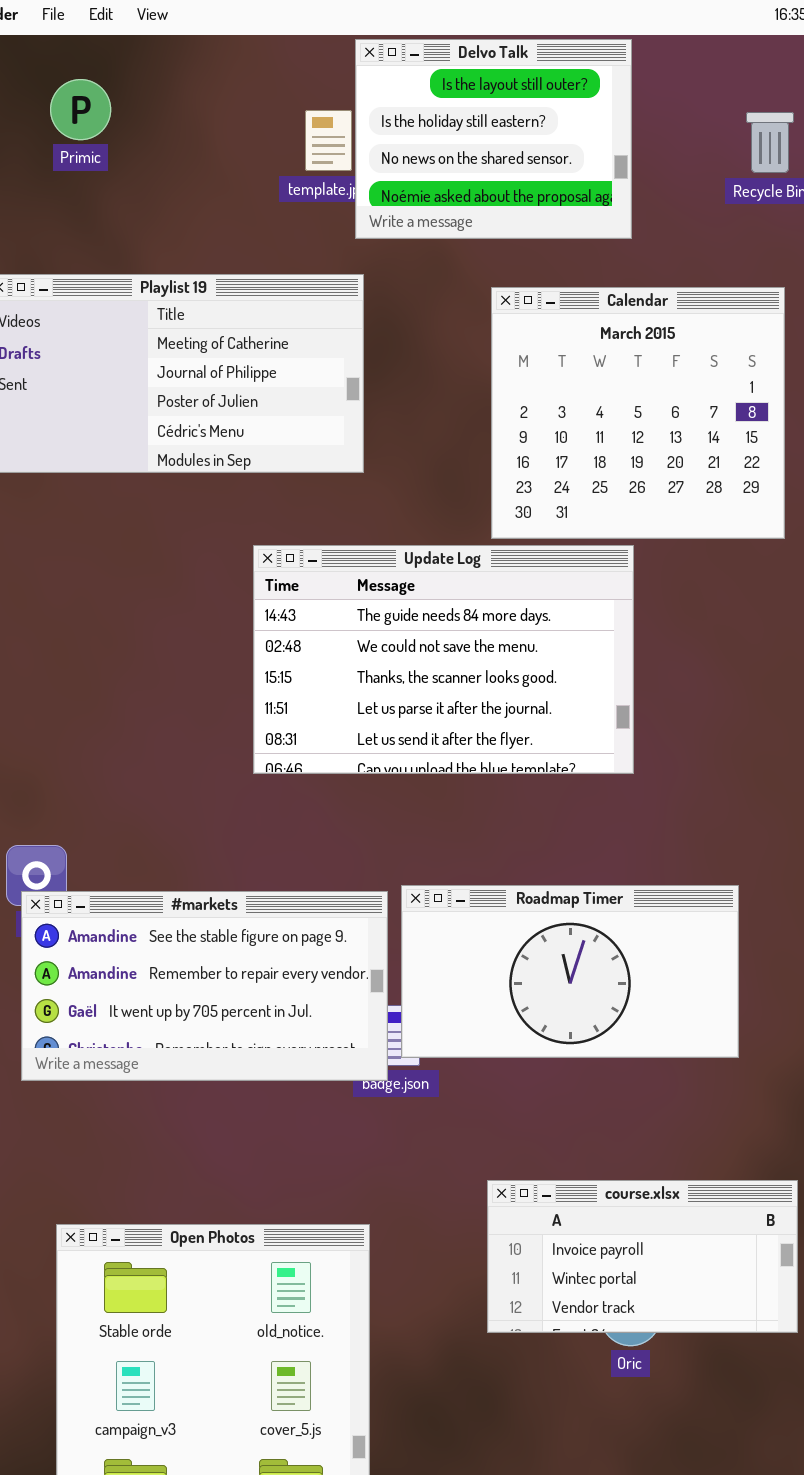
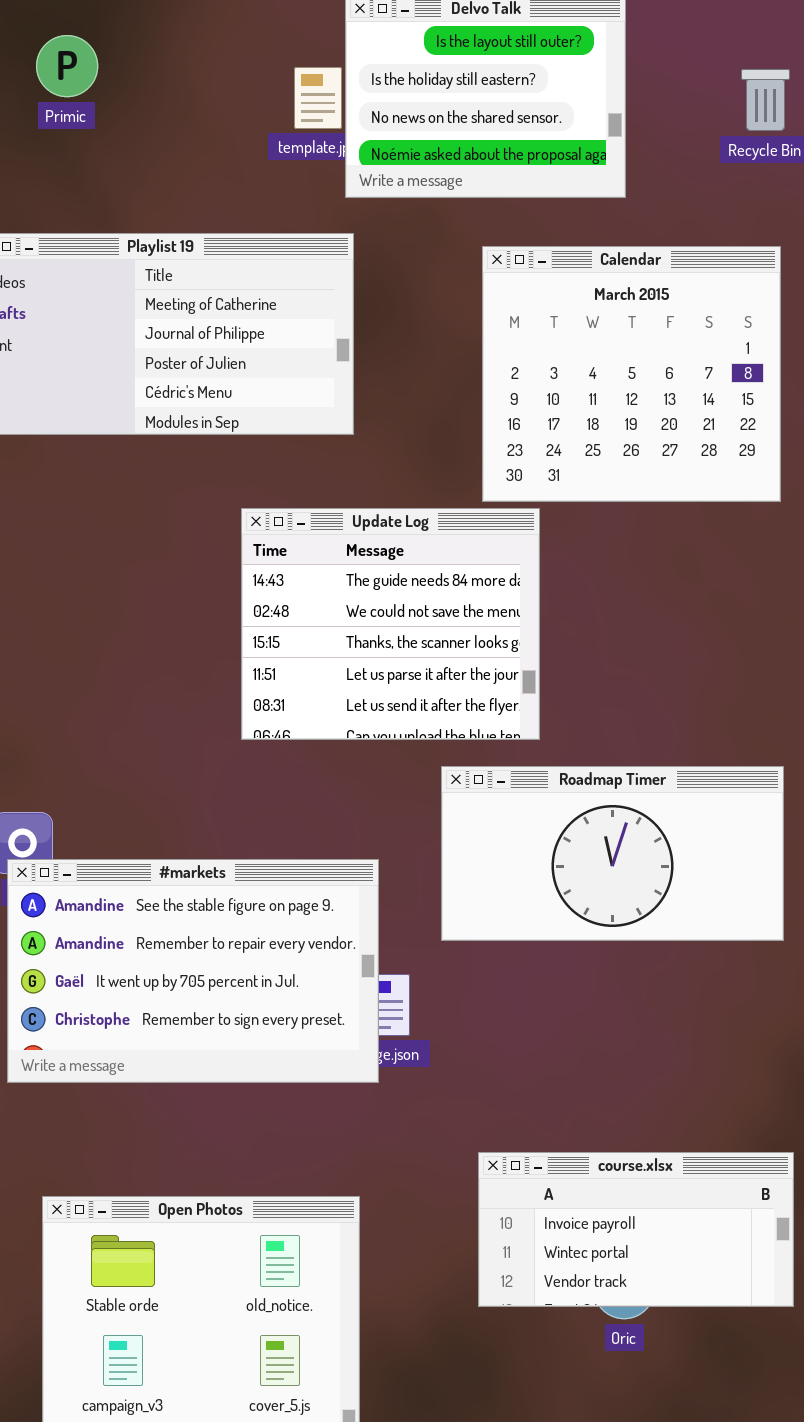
Update Log: [253,545,634,774] -> [241,508,540,740], resized
Roadmap Timer: [401,885,739,1058] -> [441,766,784,941], moved
#markets: [21,891,388,1081] -> [7,859,379,1083], resized

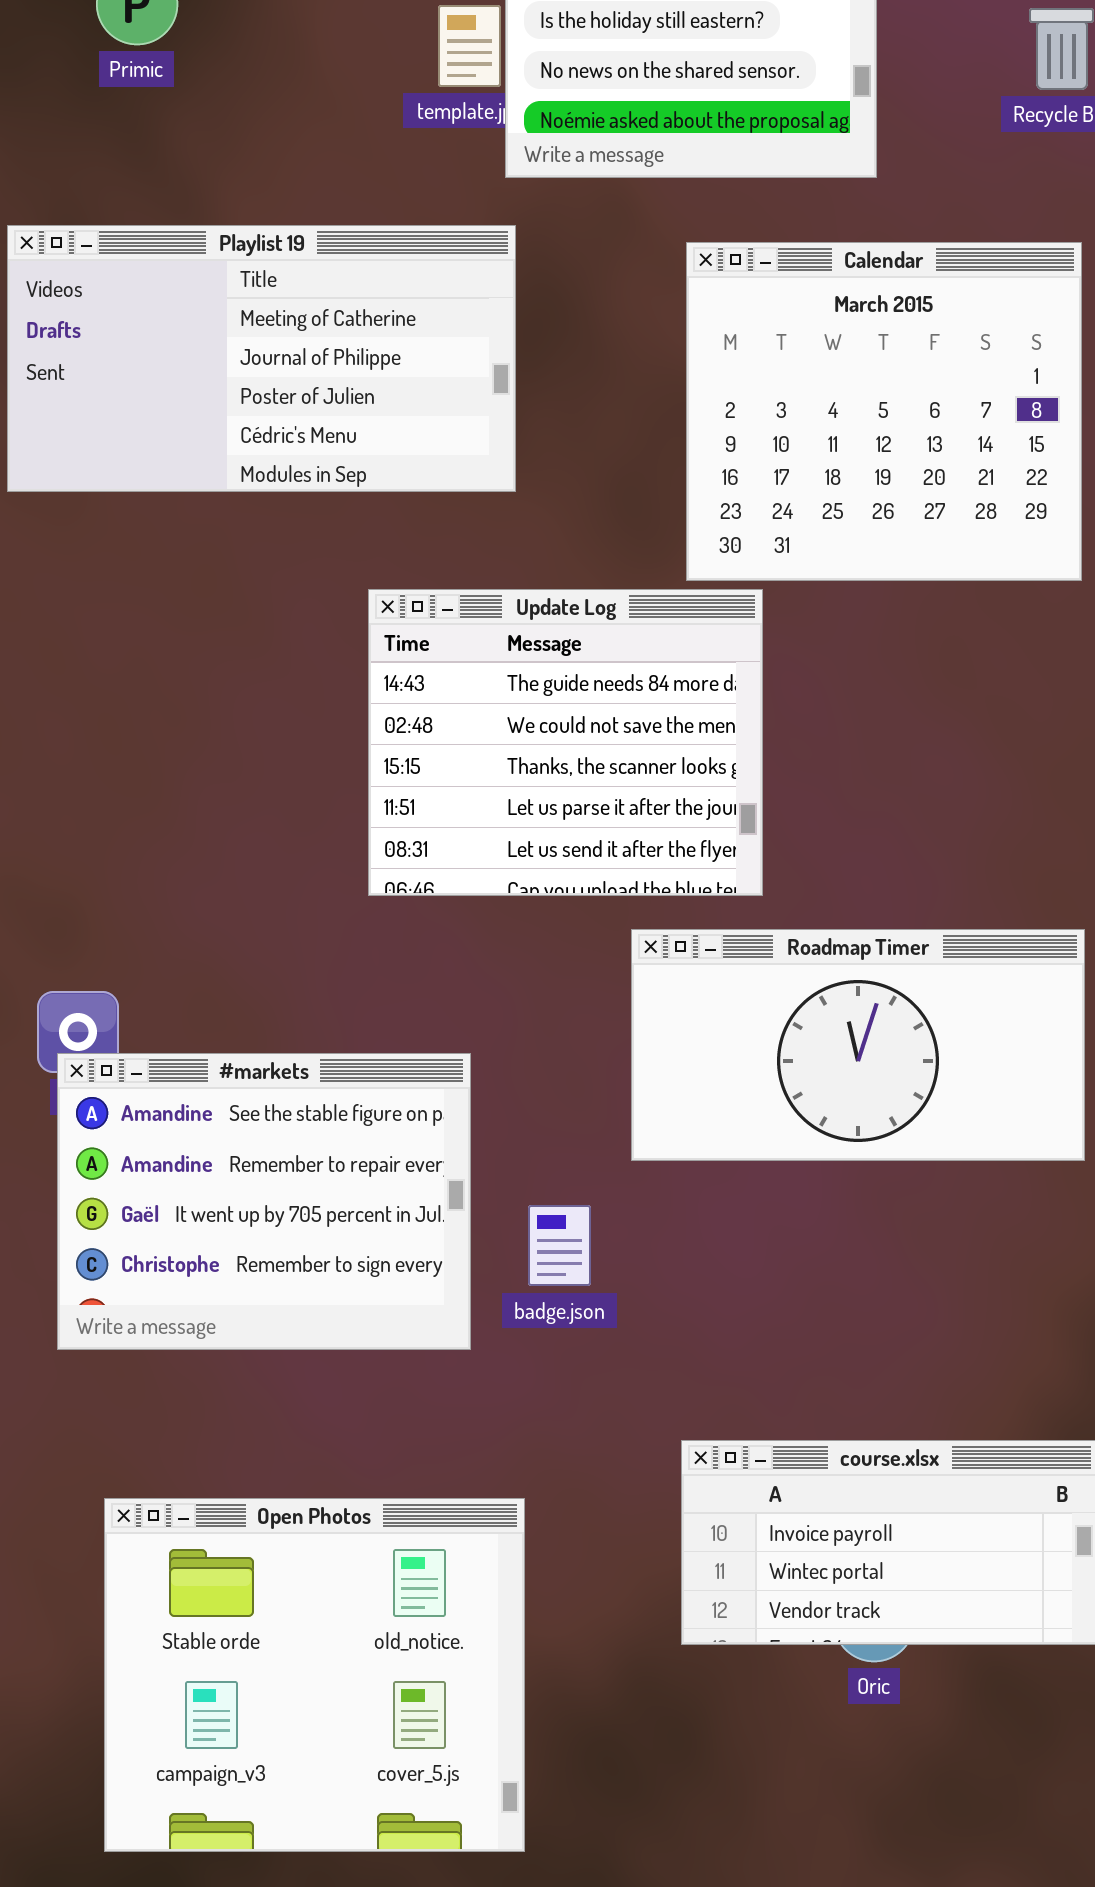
#markets: [7,859,379,1083] -> [57,1053,471,1350], resized

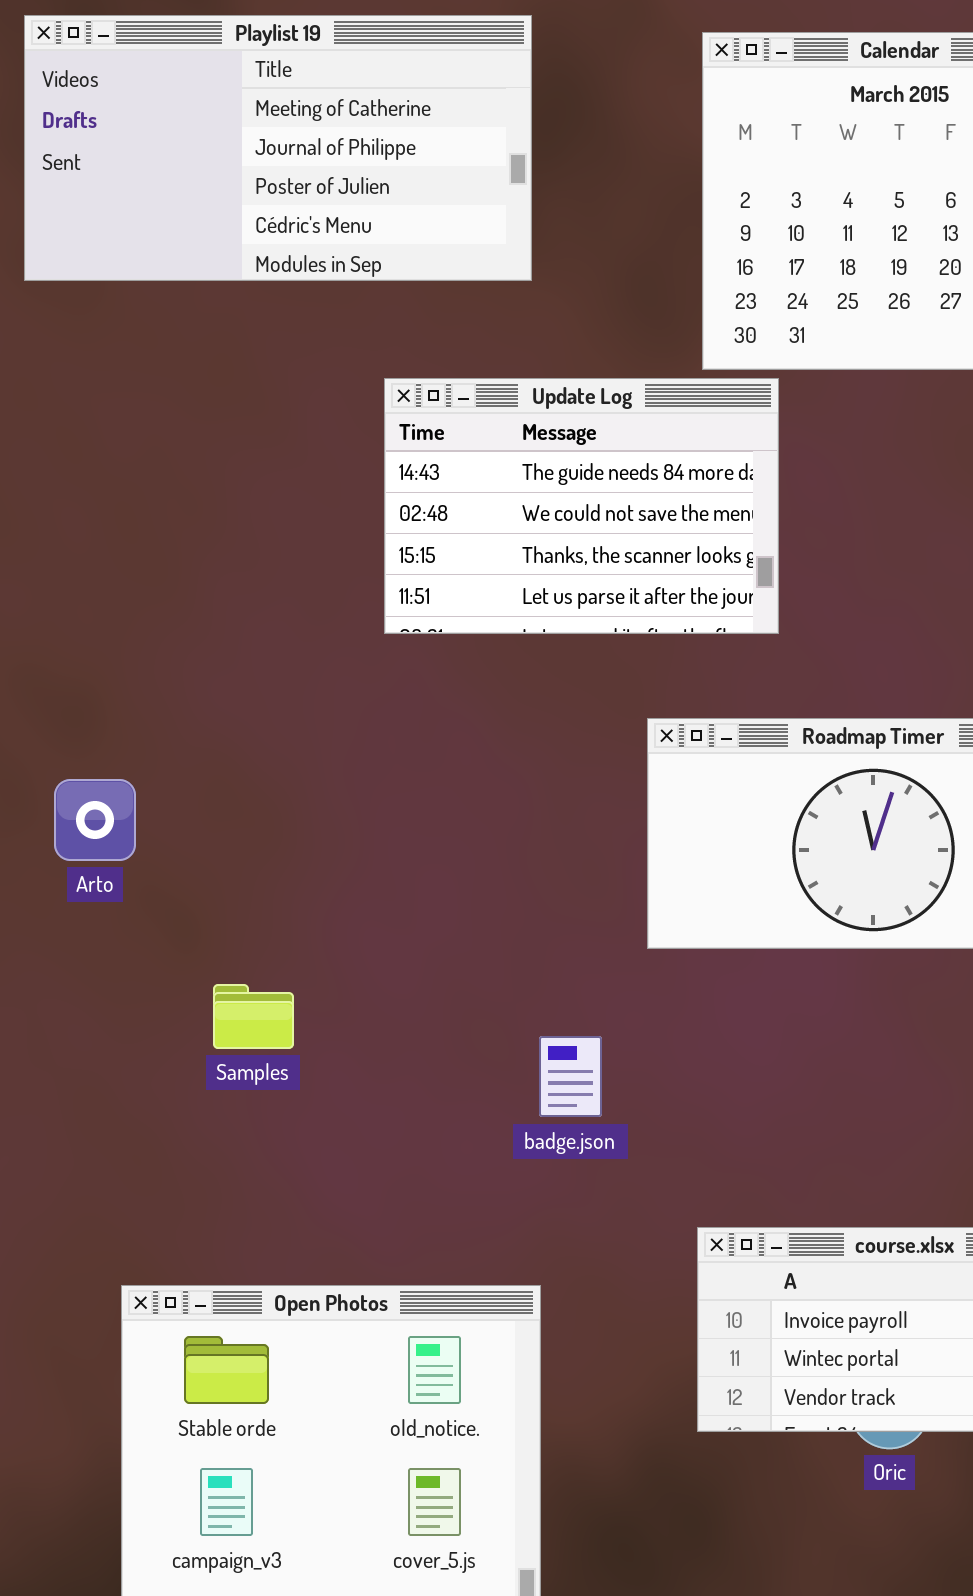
Update Log: [368,589,763,896] -> [384,378,779,634], resized
#markets: [57,1053,471,1350] -> none, closed
badge.json: [528,1205,591,1286] -> [539,1036,602,1117], moved

